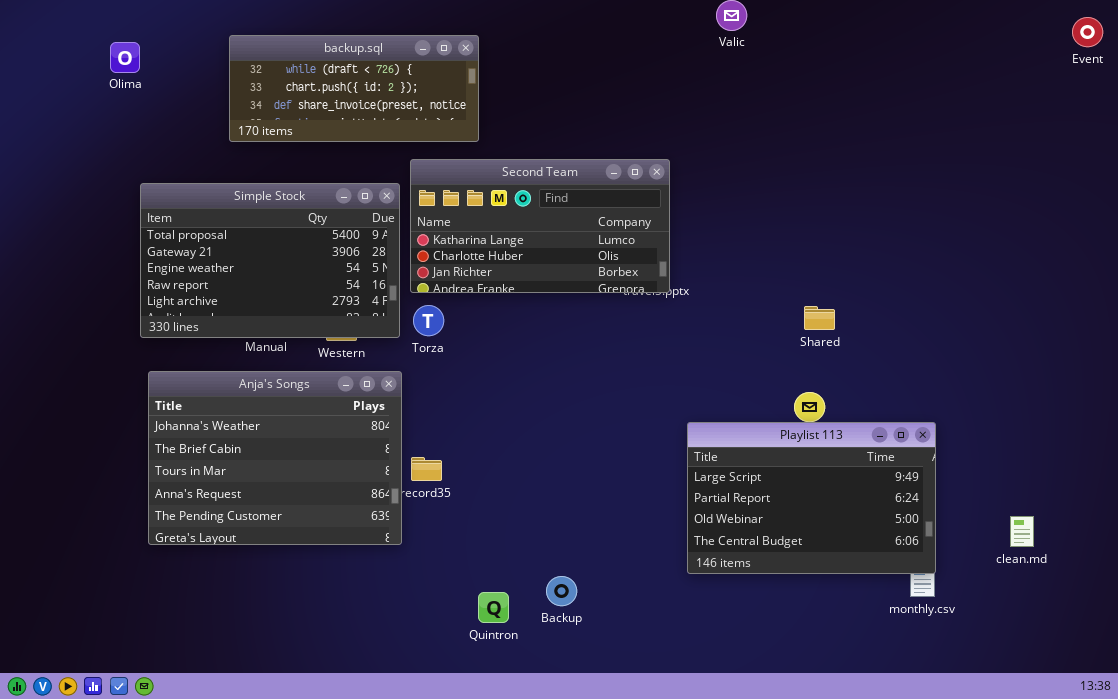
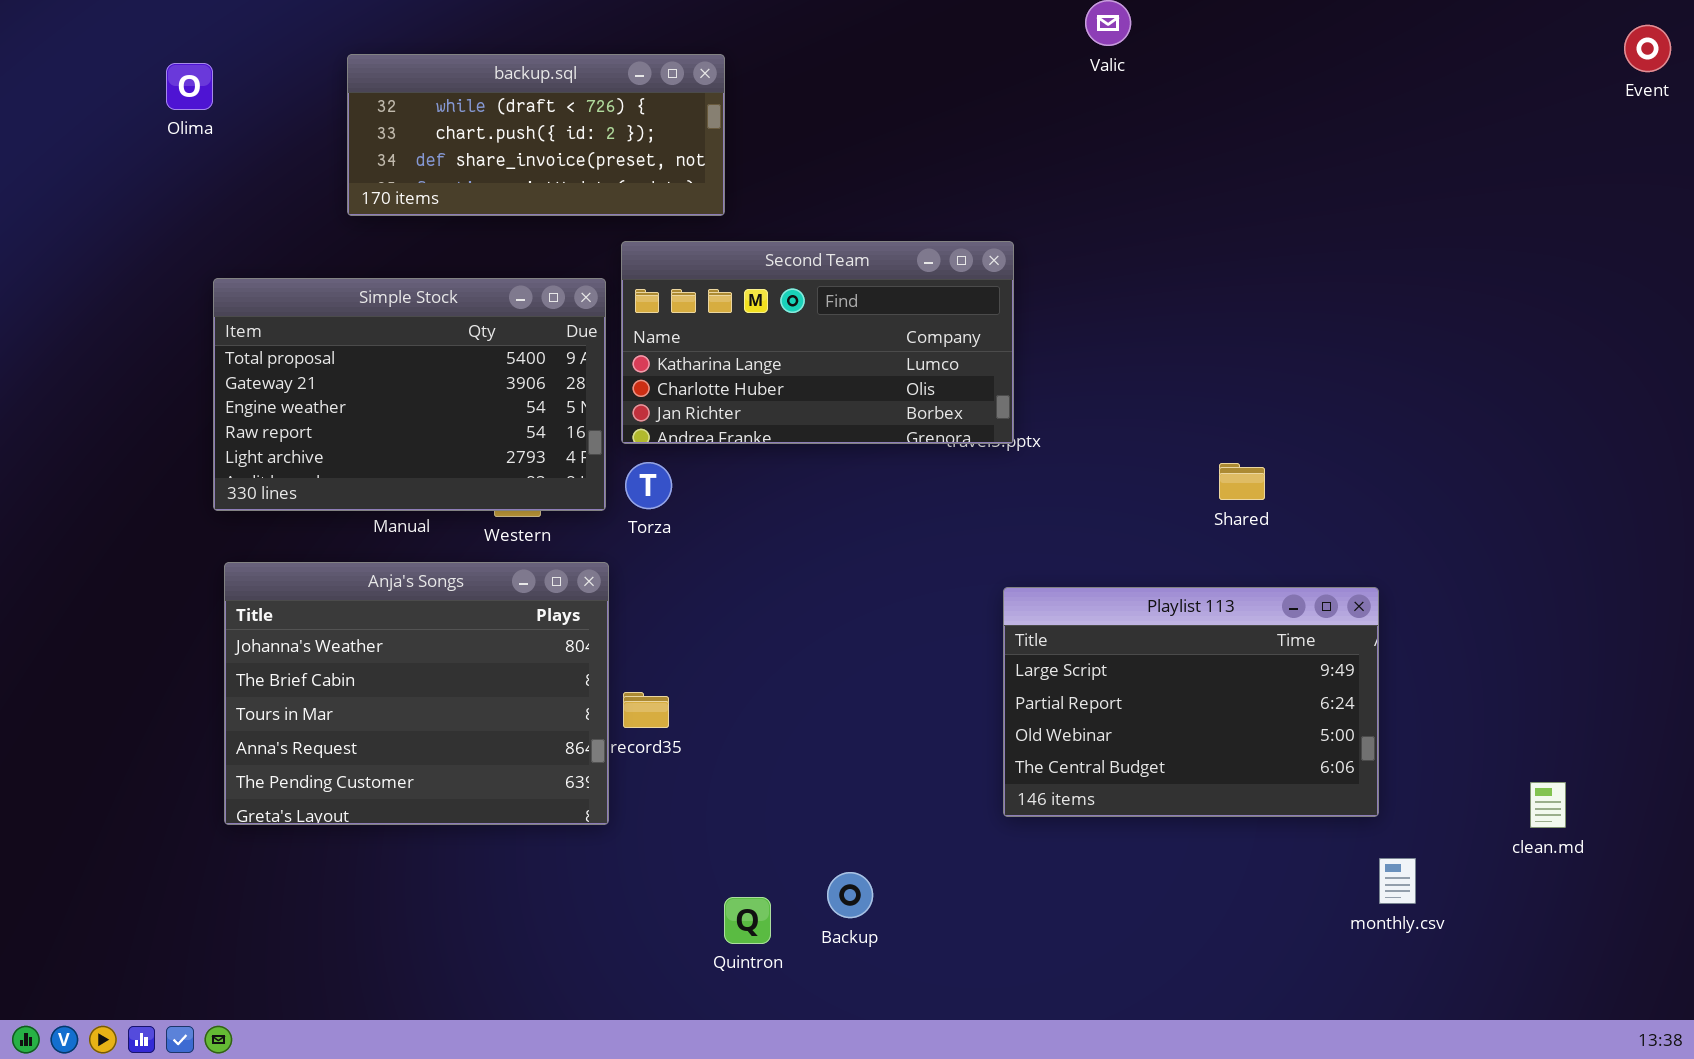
Playlist 113: [687,422,936,574] -> [1003,587,1379,817], moved

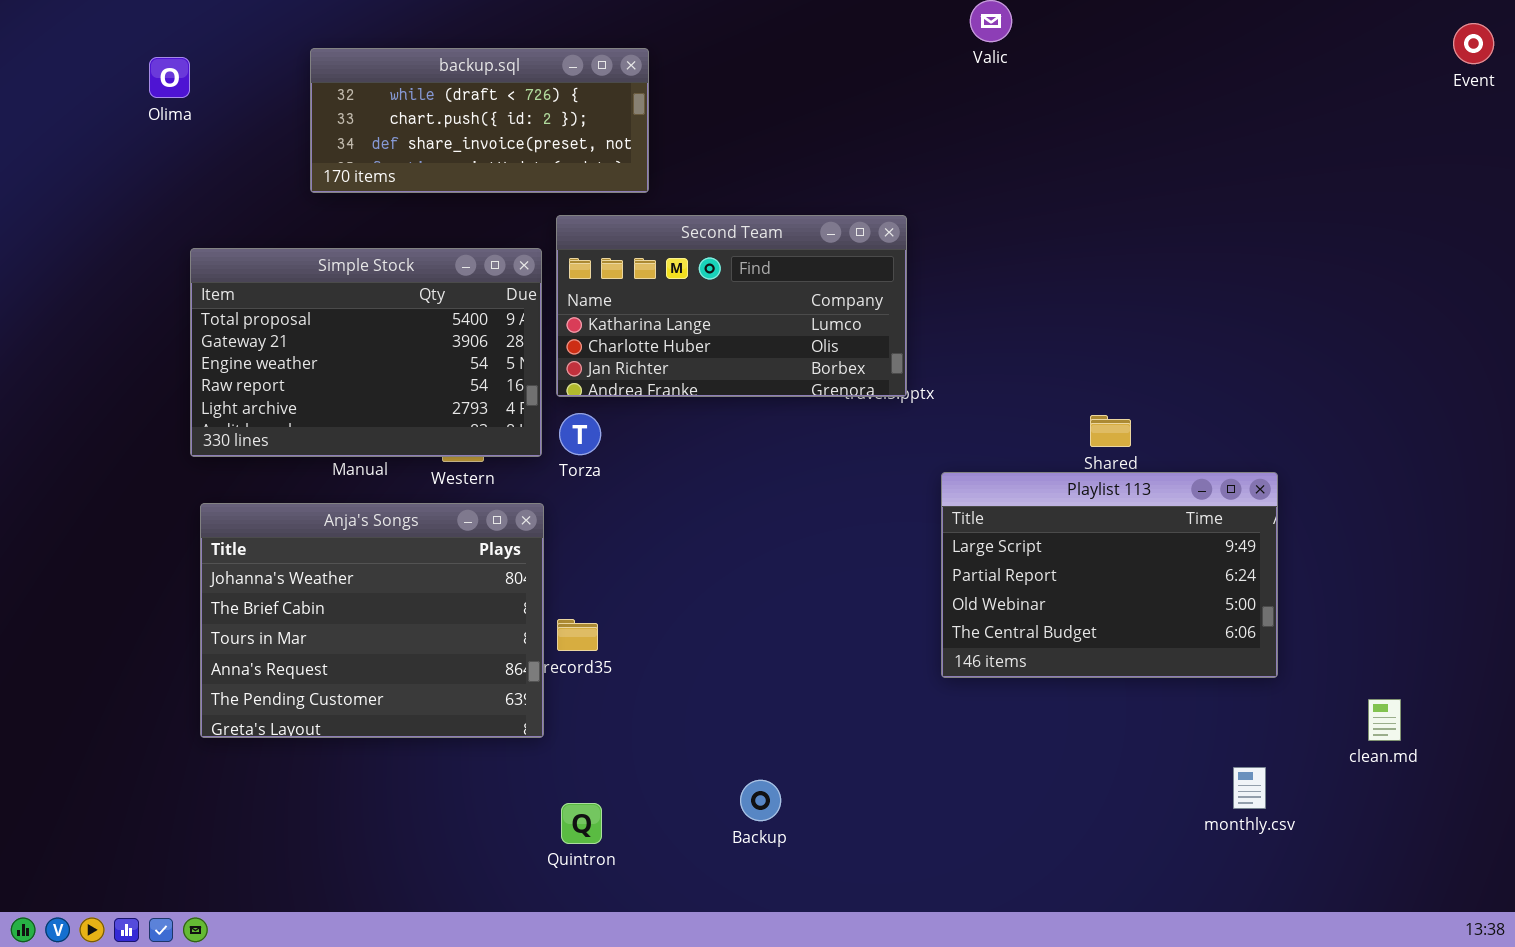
Playlist 113: [1003,587,1379,817] -> [941,472,1278,678], moved
Quintron: [724,897,771,944] -> [561,803,602,844], moved

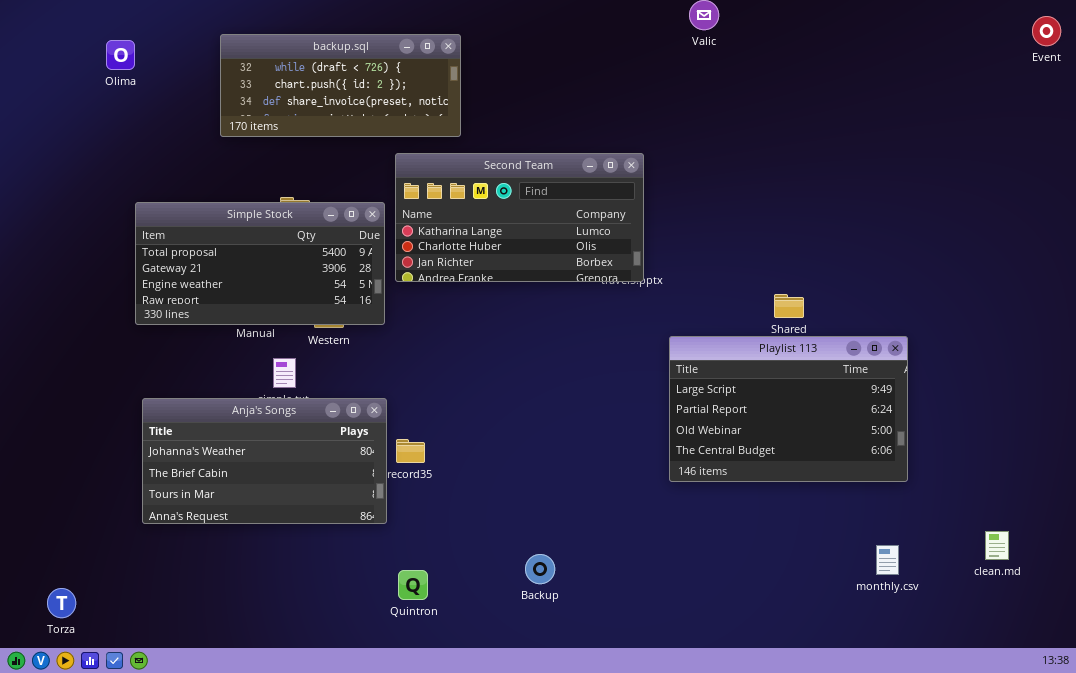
Simple Stock: [190,248,542,457] -> [135,202,385,325], resized
Torza: [559,413,601,455] -> [47,588,76,618], moved
Anja's Songs: [200,503,544,738] -> [142,398,387,524], resized
clean.md: [1368,699,1401,741] -> [985,531,1009,560], moved

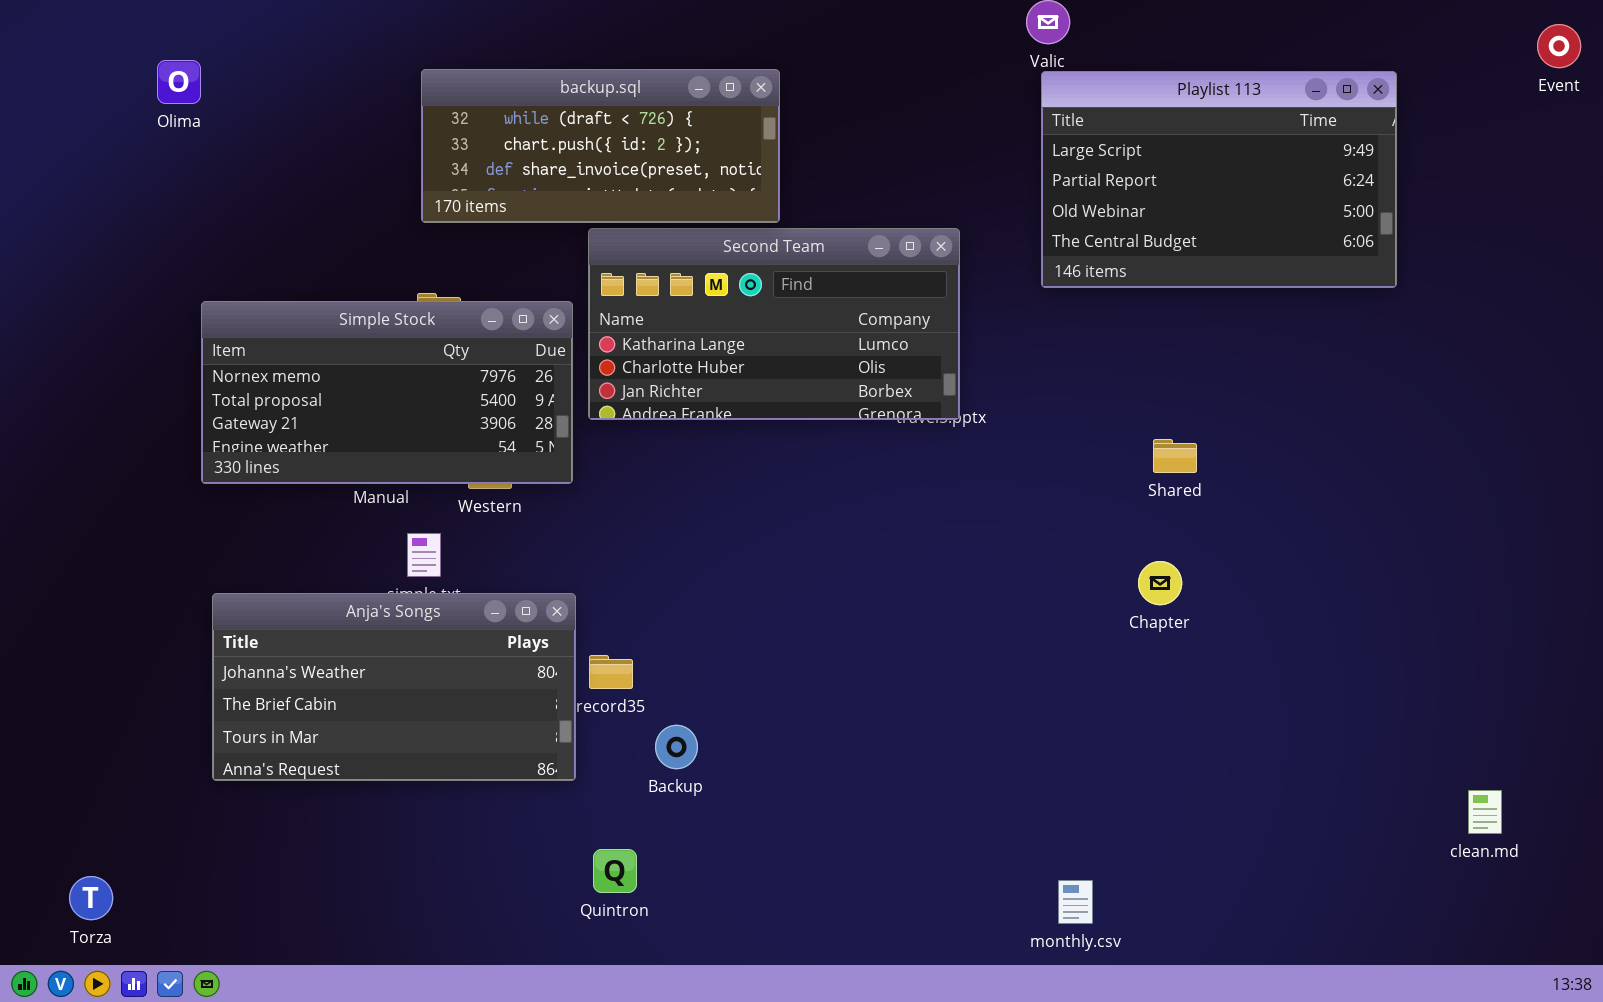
backup.sql: [220,34,461,137] -> [421,69,780,223], moved
Simple Stock: [135,202,385,325] -> [201,301,573,484], scrolled up 1 row
Playlist 113: [669,336,908,482] -> [1041,71,1397,288], moved
monthly.csv: [876,545,899,575] -> [1058,880,1093,924], moved
Backup: [525,554,555,584] -> [655,725,698,769], moved

